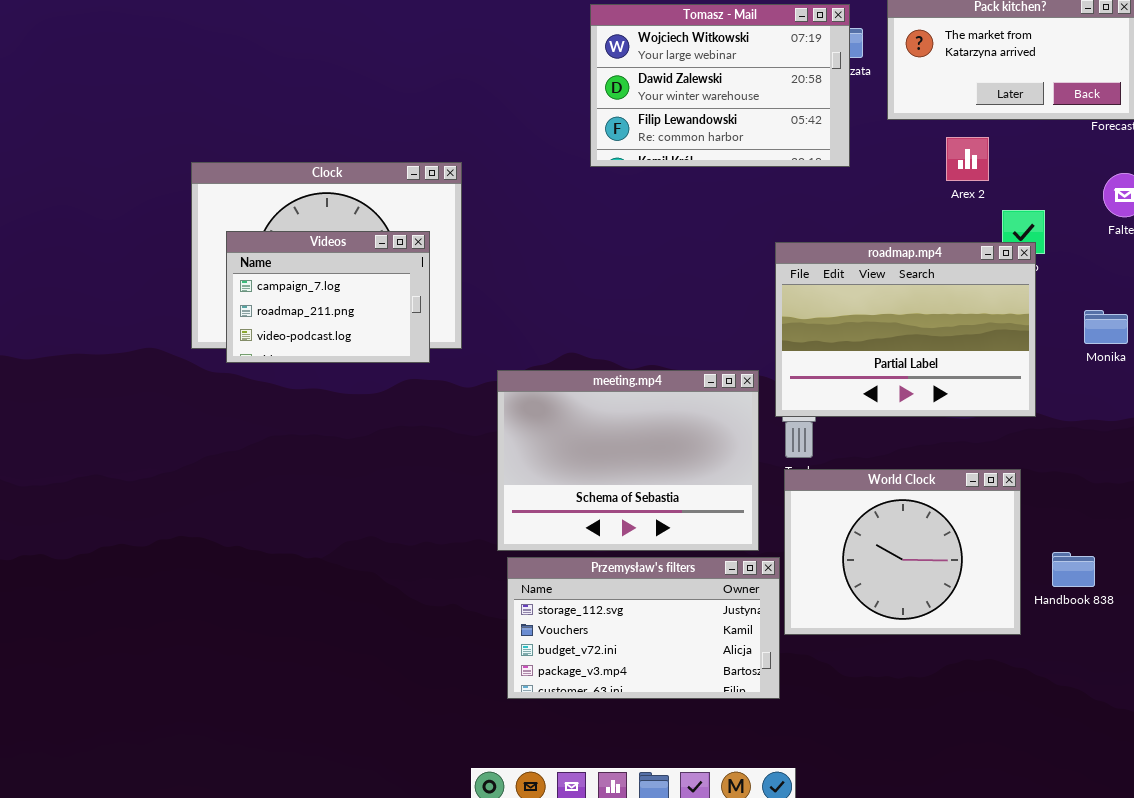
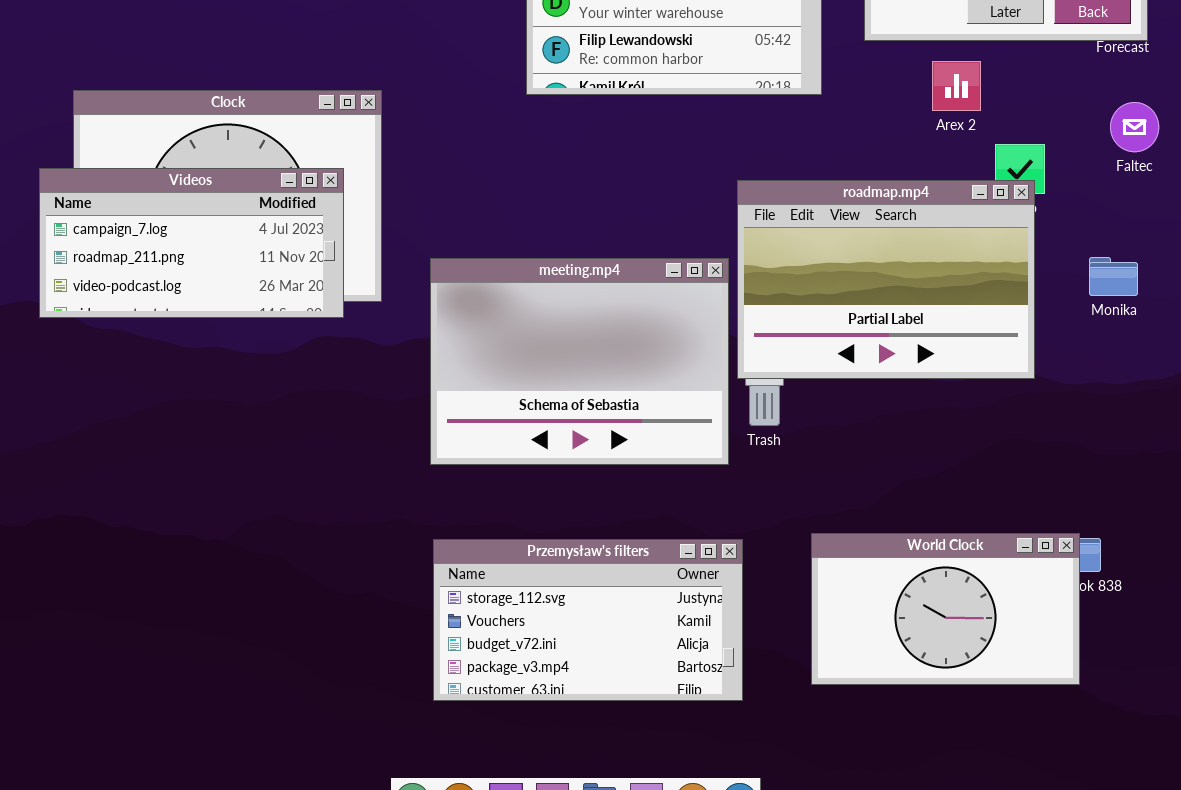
Videos: [226,231,430,363] -> [39,168,344,318], resized
meeting.mp4: [497,370,759,551] -> [430,258,729,465], moved
World Clock: [784,469,1021,635] -> [811,533,1080,685], moved, resized

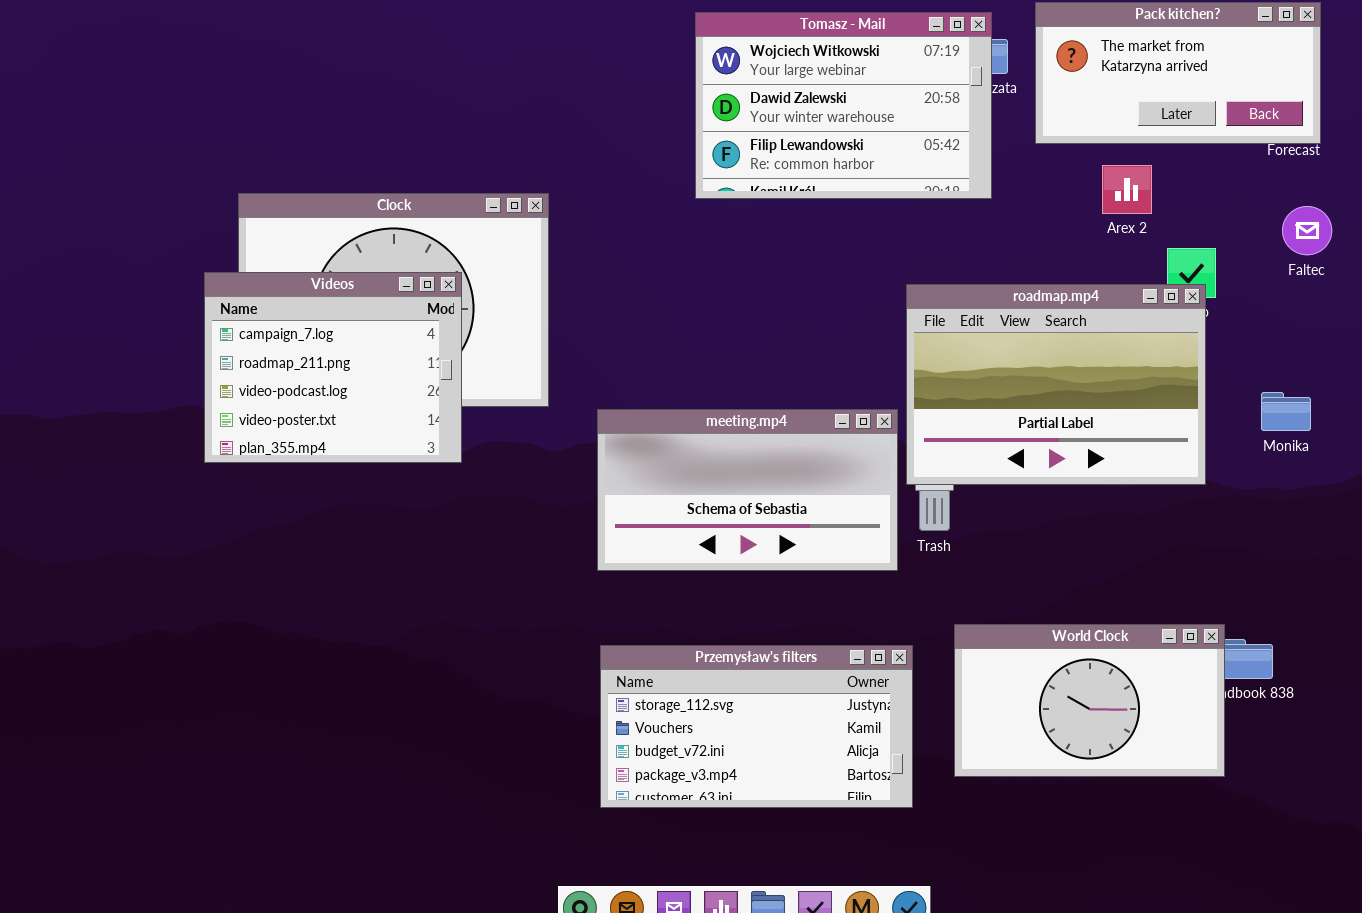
Videos: [39,168,344,318] -> [204,272,462,463], resized
Monika: [1089,257,1138,296] -> [1261,392,1311,431], moved
meeting.mp4: [430,258,729,465] -> [597,409,898,571], resized
World Clock: [811,533,1080,685] -> [954,624,1225,777], moved

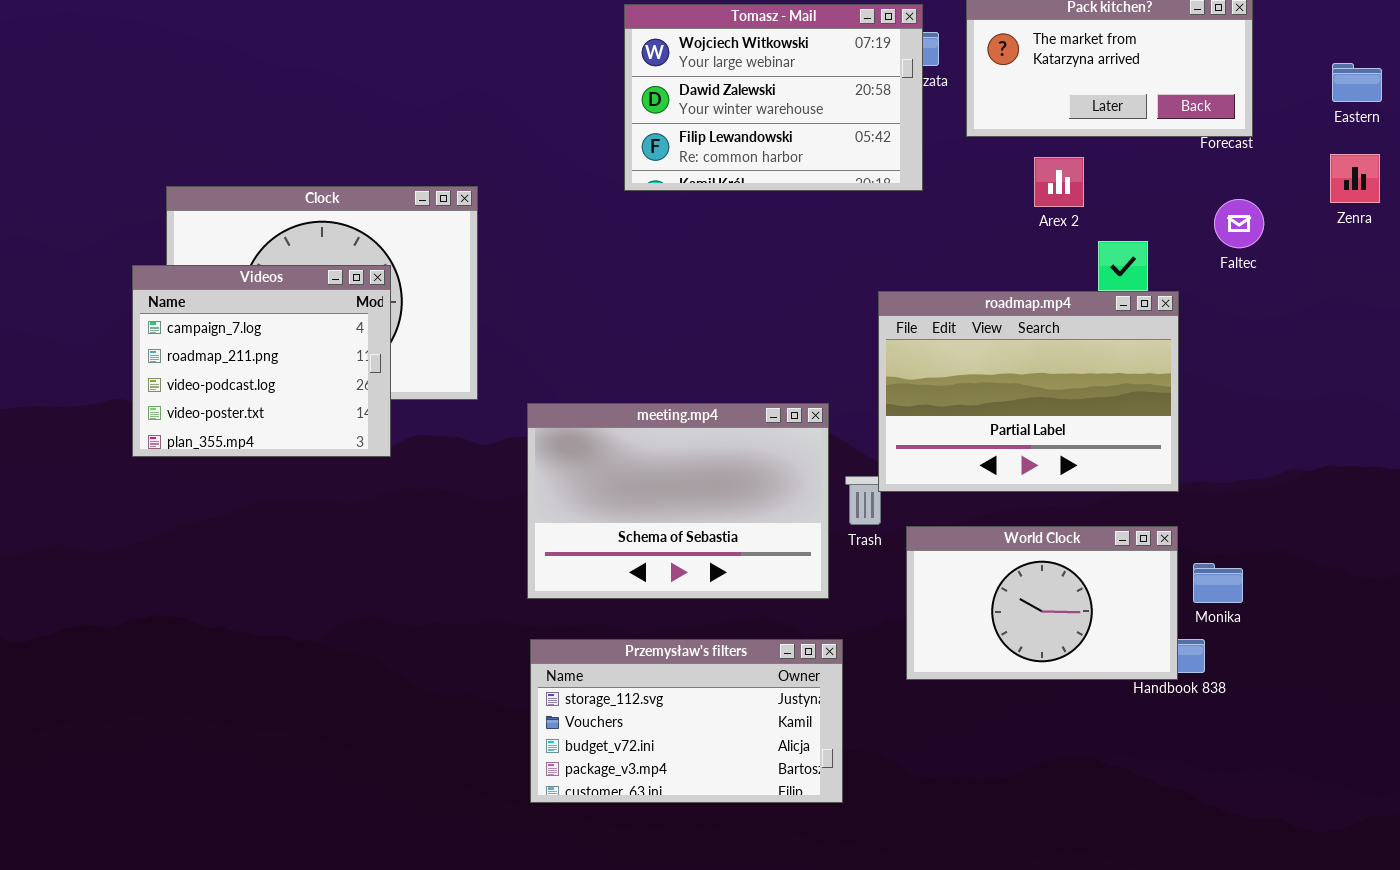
roadmap.mp4: [906,284,1206,485] -> [878,291,1179,492], moved
Monika: [1261,392,1311,431] -> [1193,563,1243,603], moved
meeting.mp4: [597,409,898,571] -> [527,403,829,599], resized
World Clock: [954,624,1225,777] -> [906,526,1178,680], moved

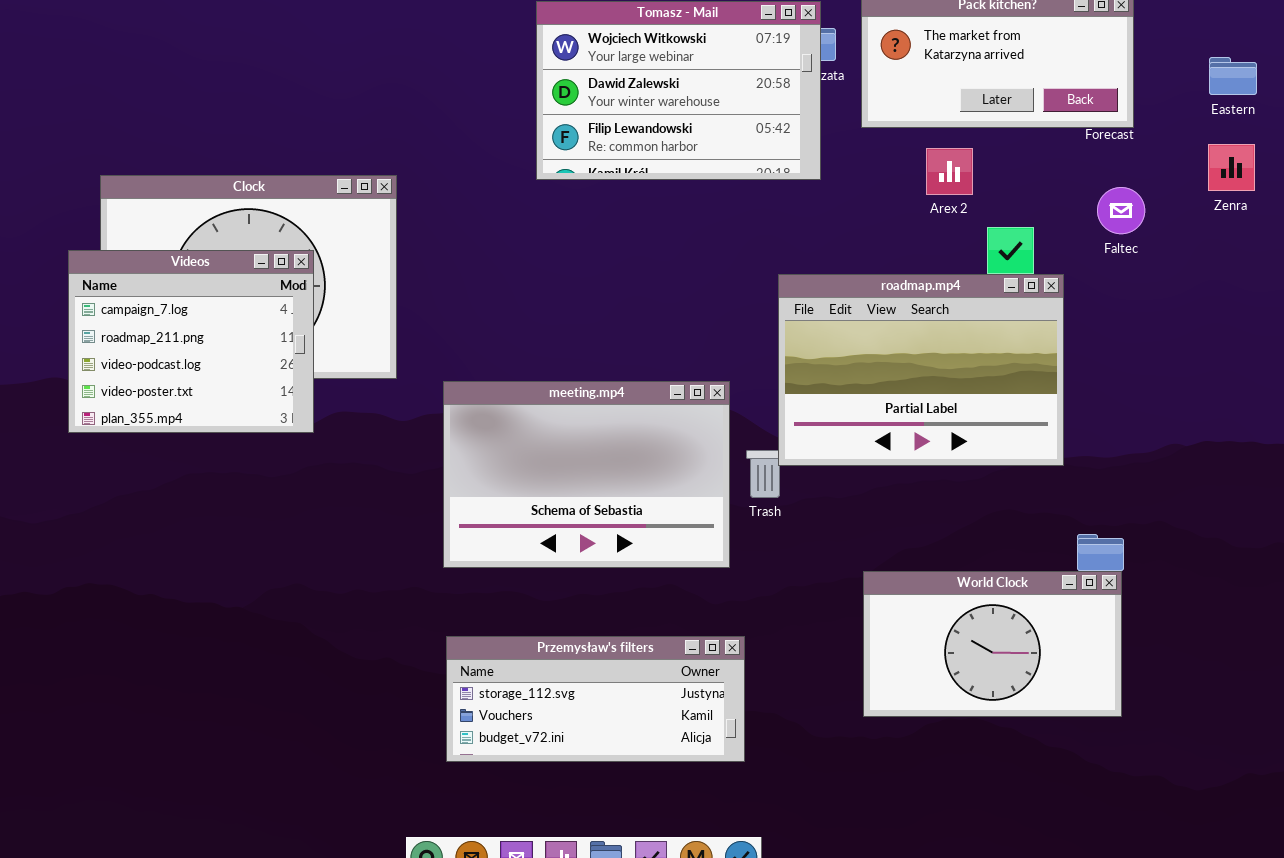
World Clock: [906,526,1178,680] -> [863,571,1122,717], moved
Przemysław's filters: [530,639,843,803] -> [446,636,745,762], resized

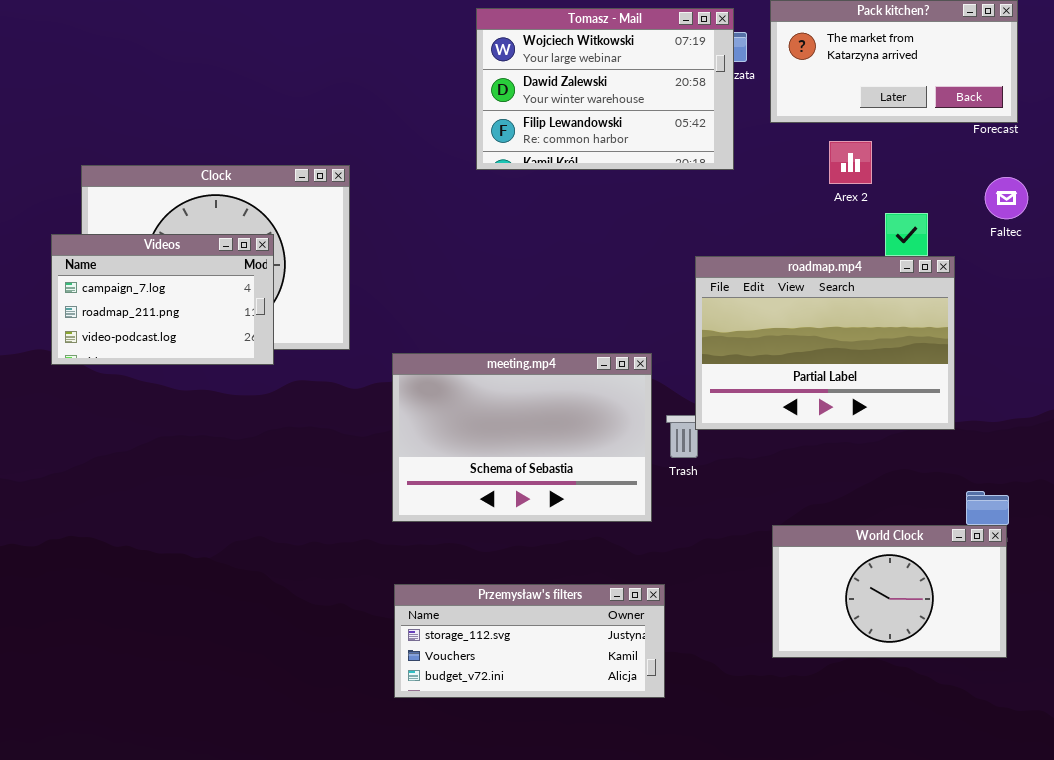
Videos: [68,250,314,433] -> [51,234,274,365], resized

